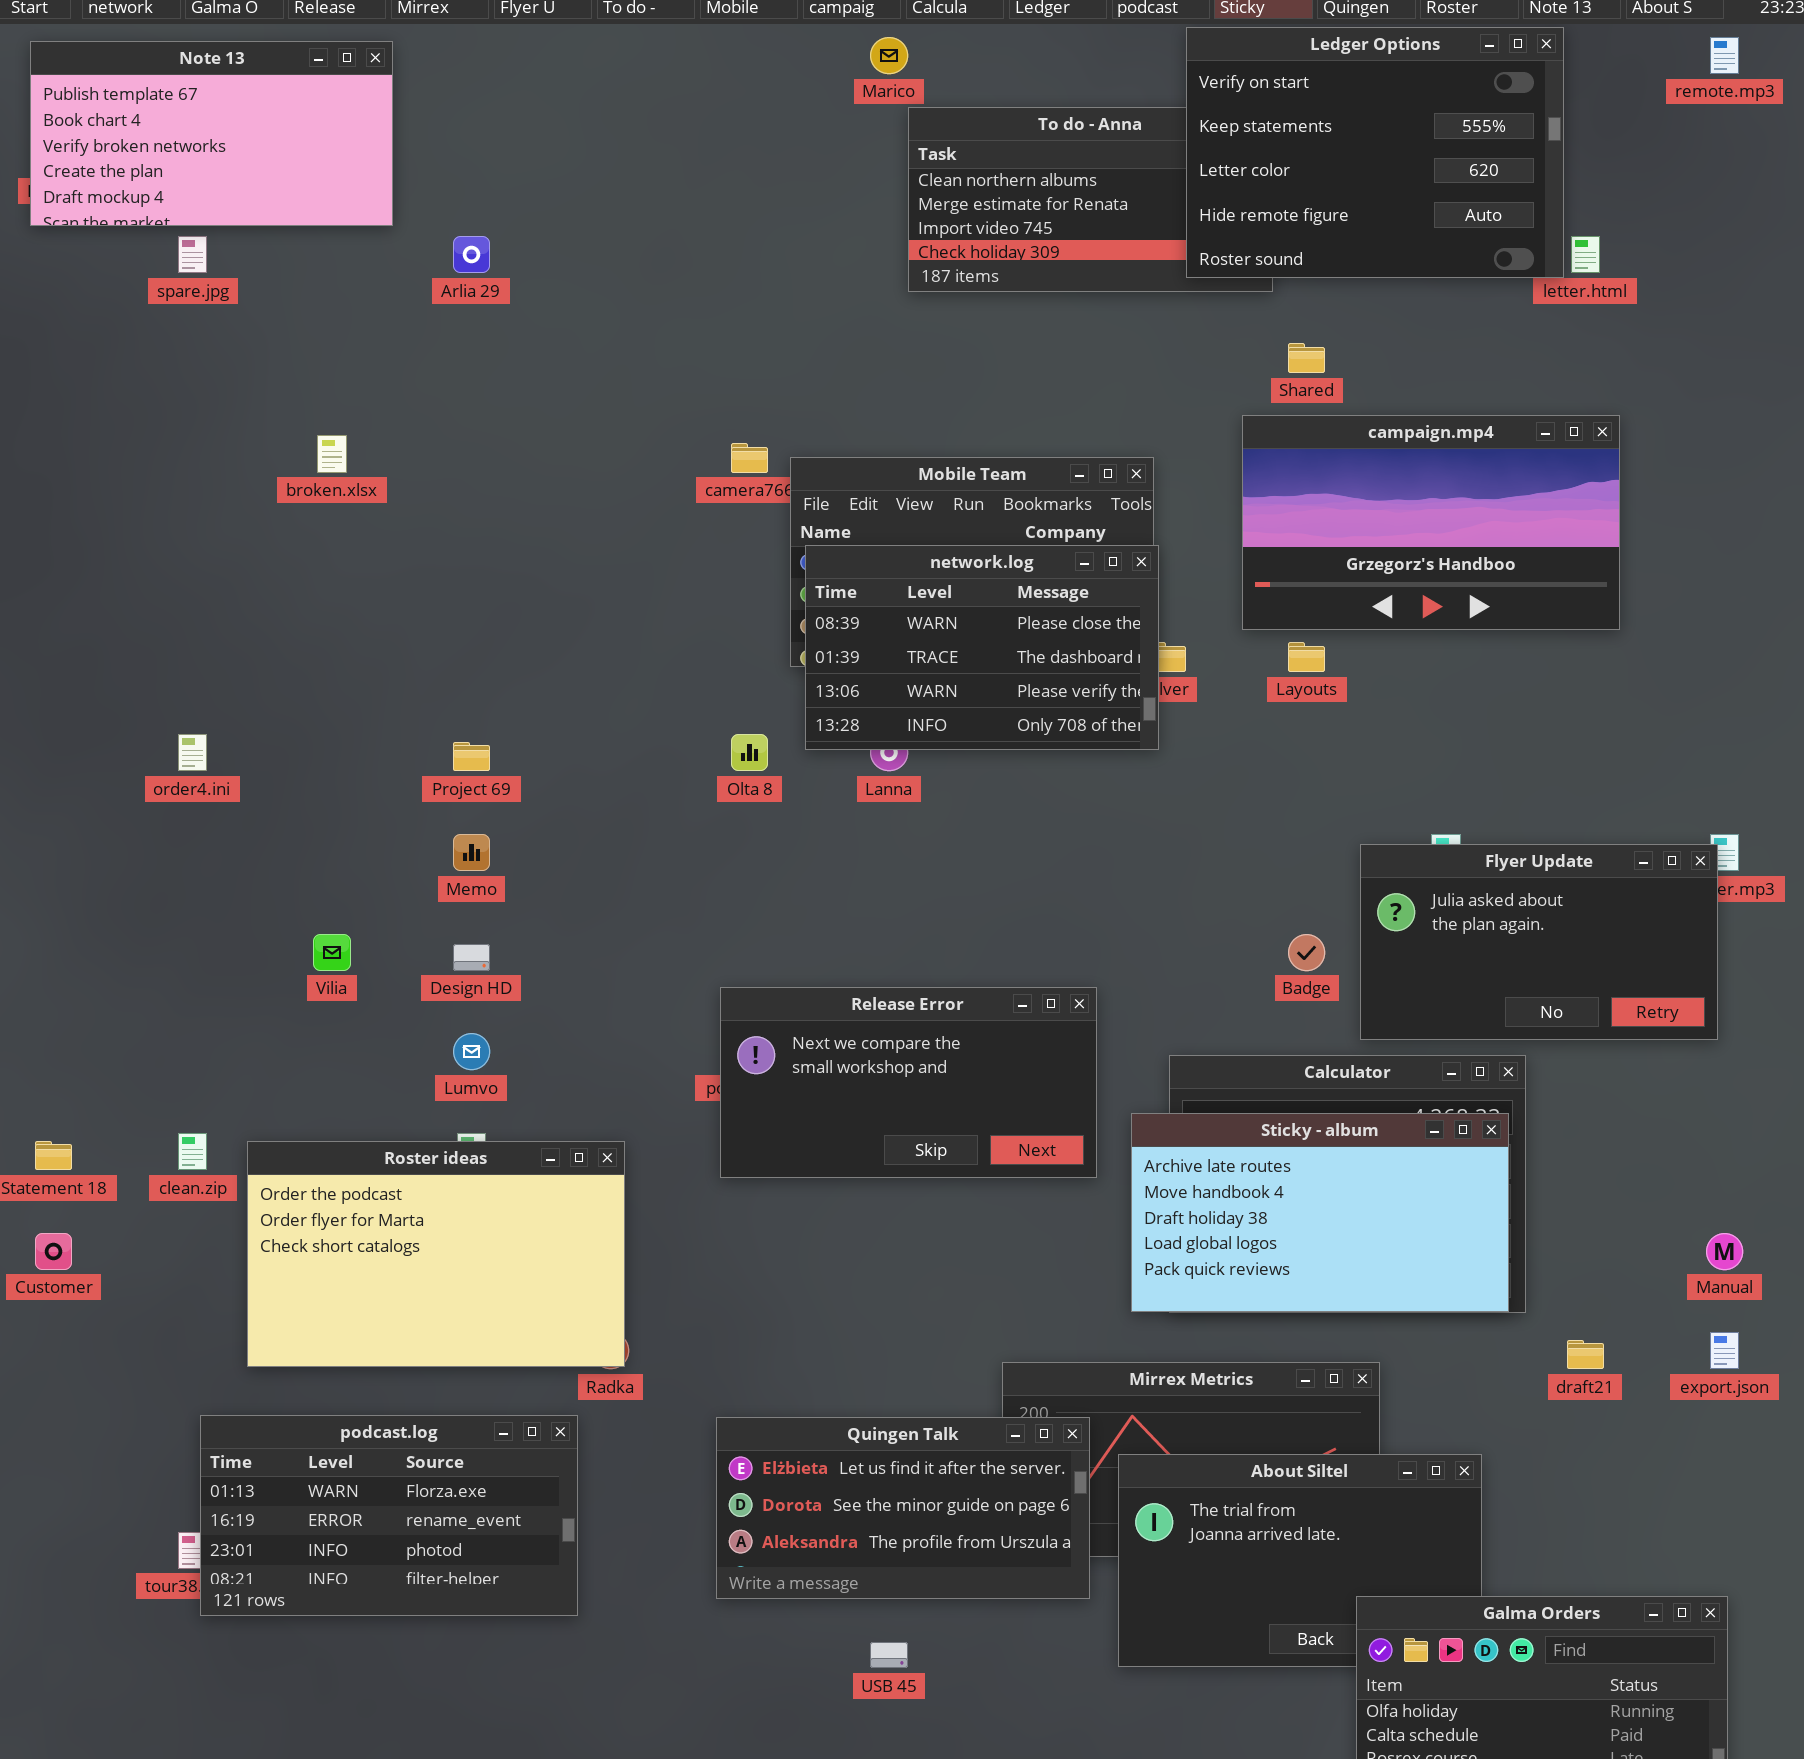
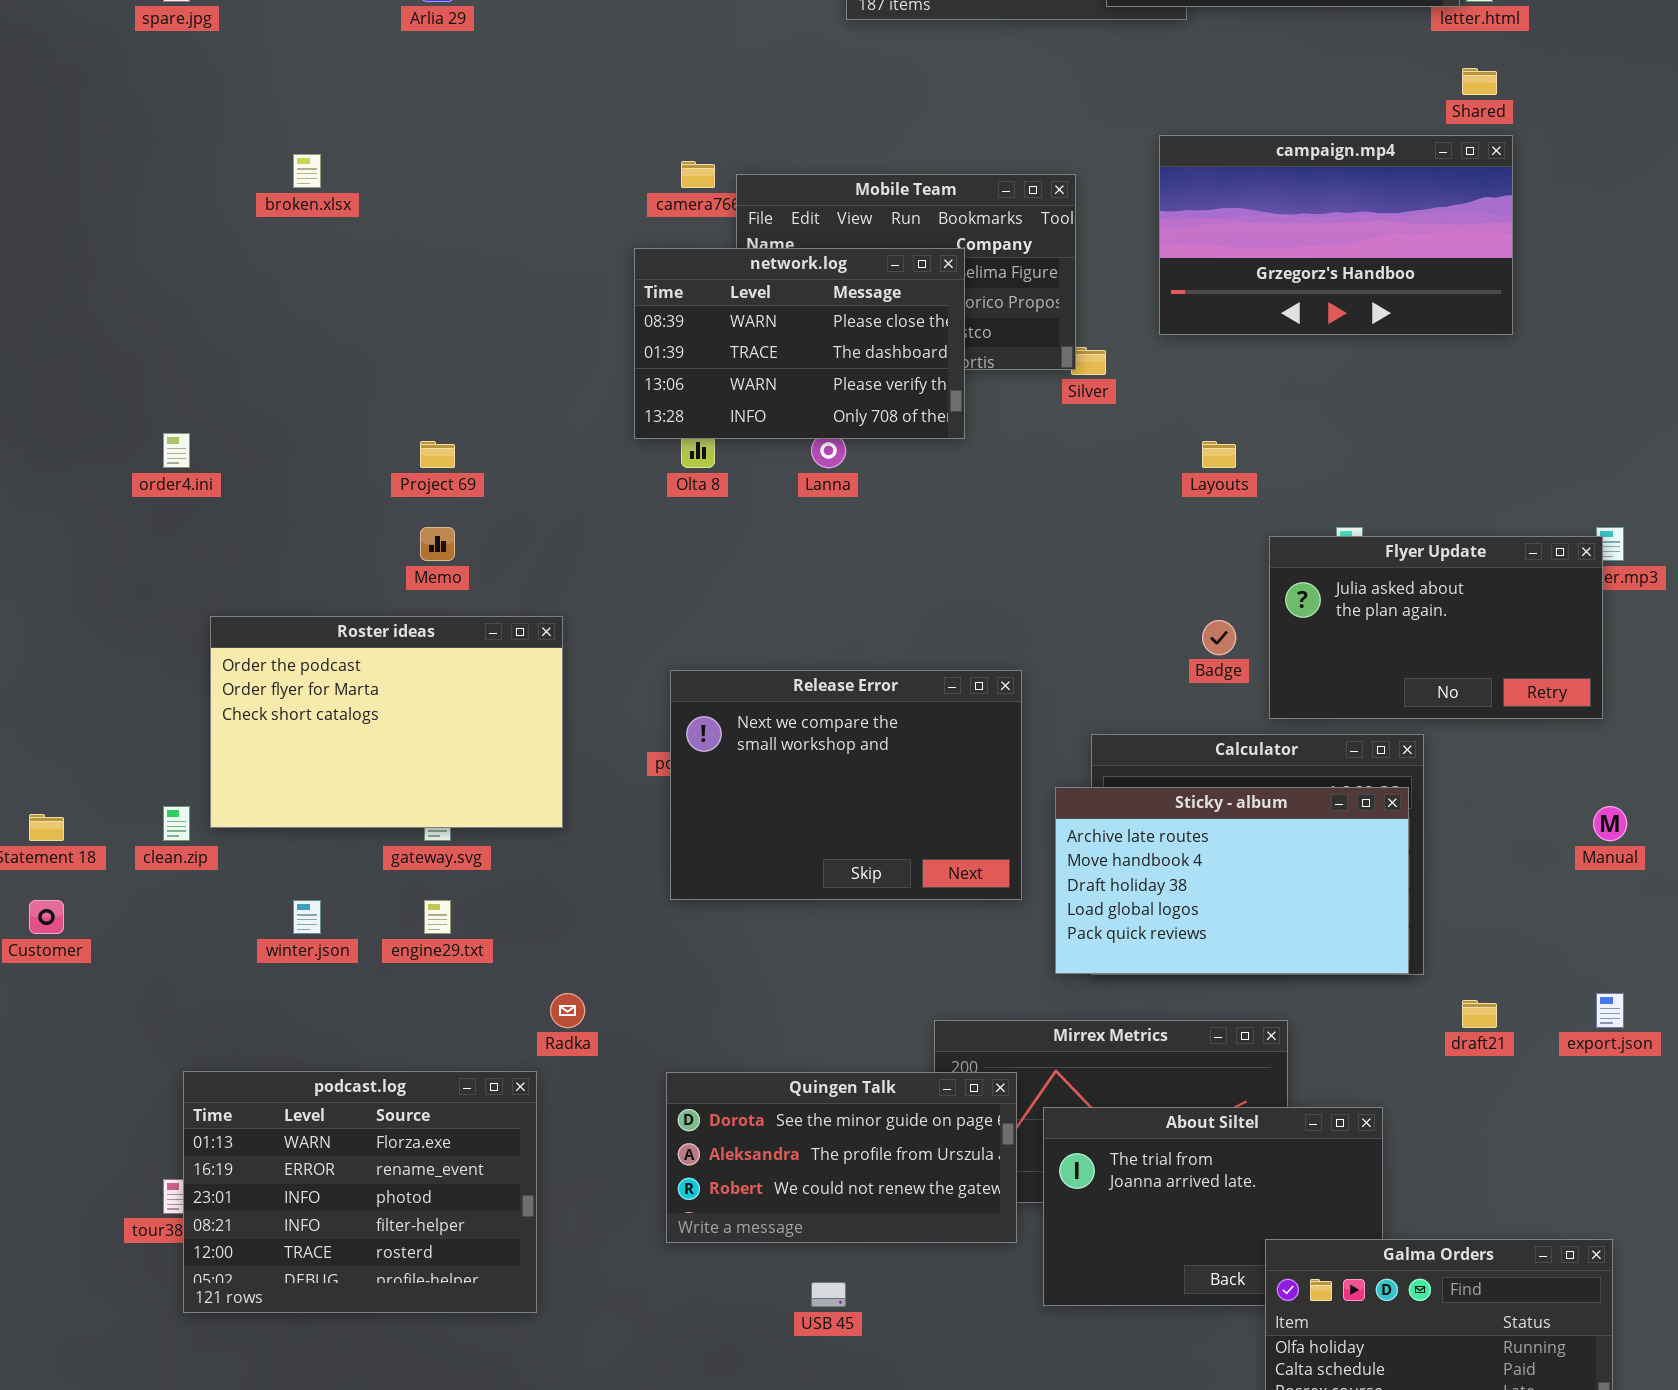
Shared: [1288,343,1325,373] -> [1462,68,1497,95], moved
network.log: [805,545,1159,750] -> [634,248,965,439], moved
Layouts: [1288,642,1325,672] -> [1202,441,1236,468], moved
Release Error: [720,987,1097,1178] -> [670,670,1022,900], resized
Roster ideas: [247,1141,625,1367] -> [210,616,563,828], moved
Manual: [1706,1233,1743,1270] -> [1593,806,1627,841], moved
podcast.log: [200,1415,578,1616] -> [183,1071,537,1313], resized
Quingen Talk: [716,1417,1090,1599] -> [666,1072,1017,1243], scrolled down 1 row

